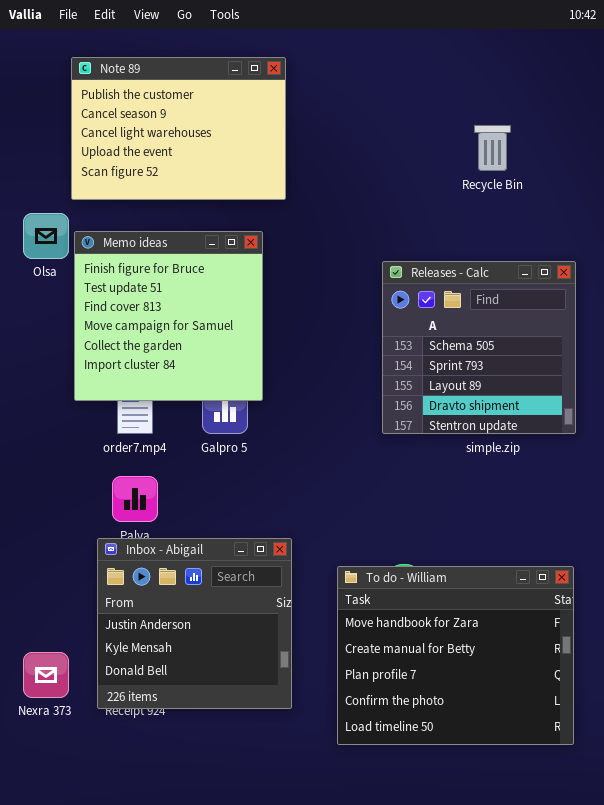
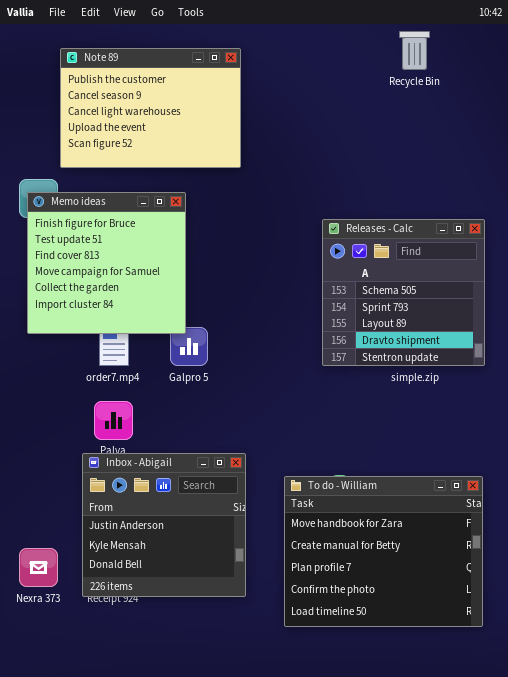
Recycle Bin: [474,125,511,171] -> [399,31,430,70], moved
Memo ideas: [74,231,263,401] -> [27,192,186,334], moved

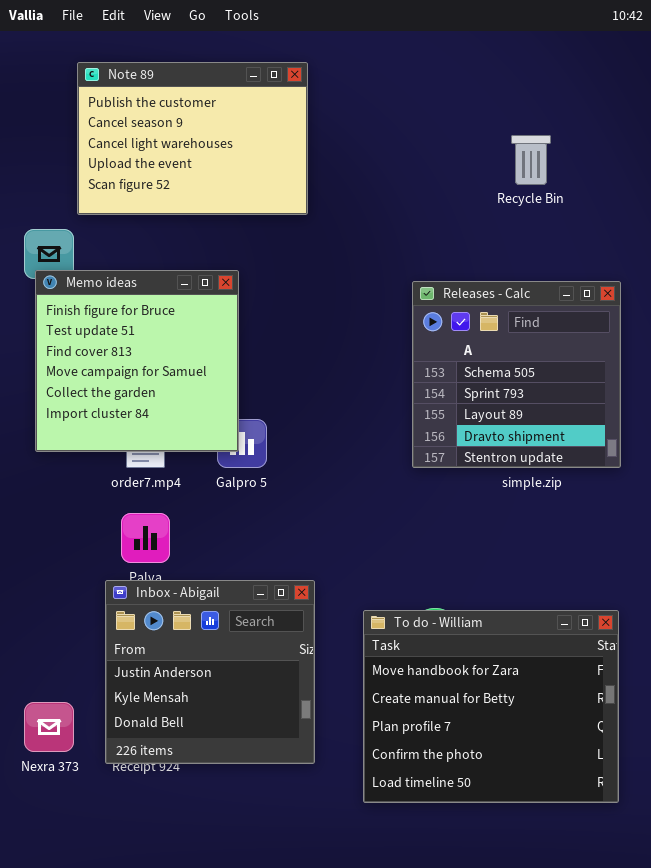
Recycle Bin: [399,31,430,70] -> [511,135,551,185], moved
Memo ideas: [27,192,186,334] -> [35,270,239,452], moved

